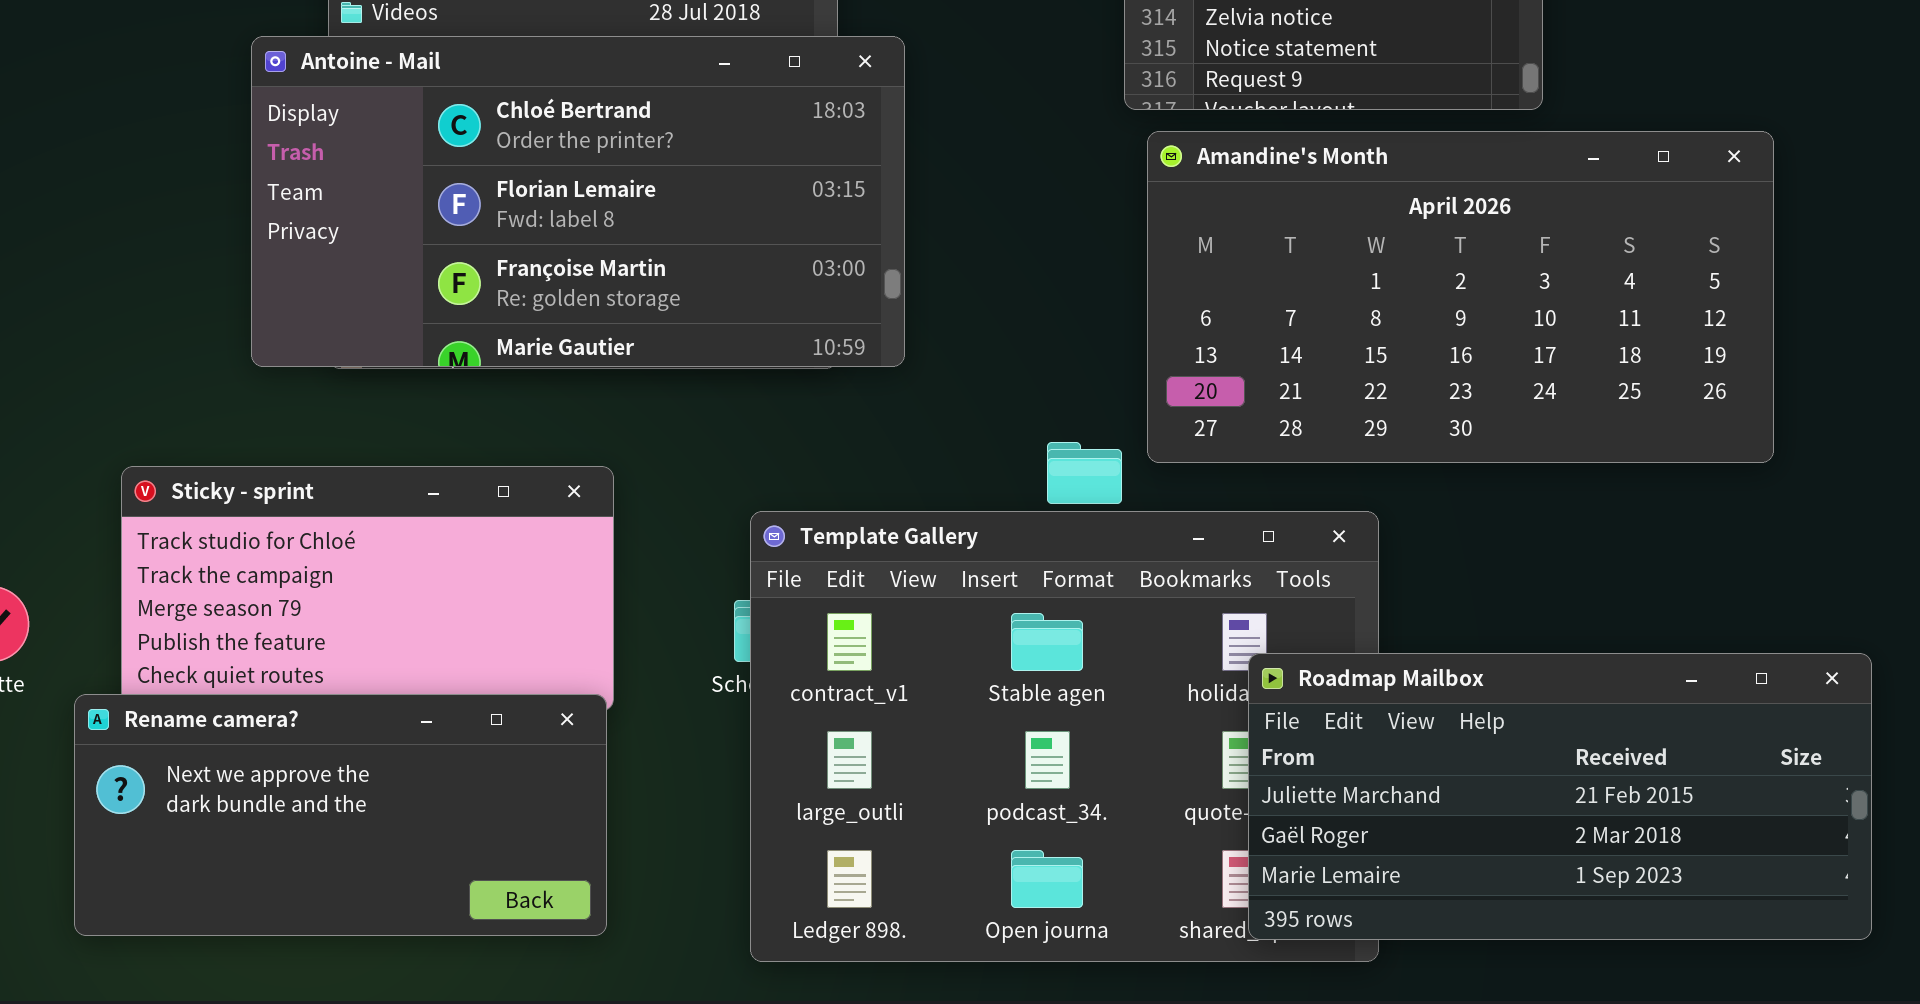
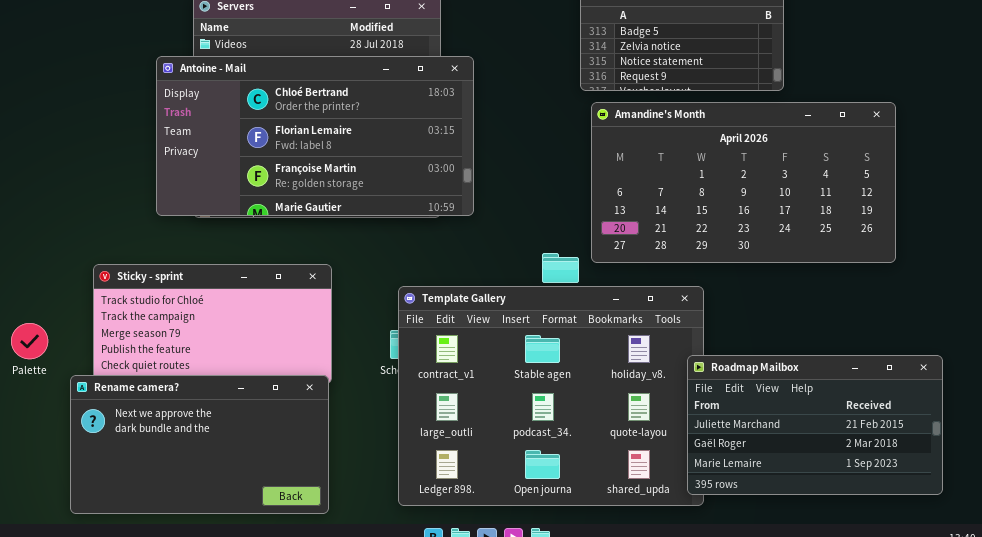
Roadmap Mailbox: [1248,653,1872,940] -> [687,355,943,495], resized
Rename camera?: [74,694,607,936] -> [70,375,329,514], resized

